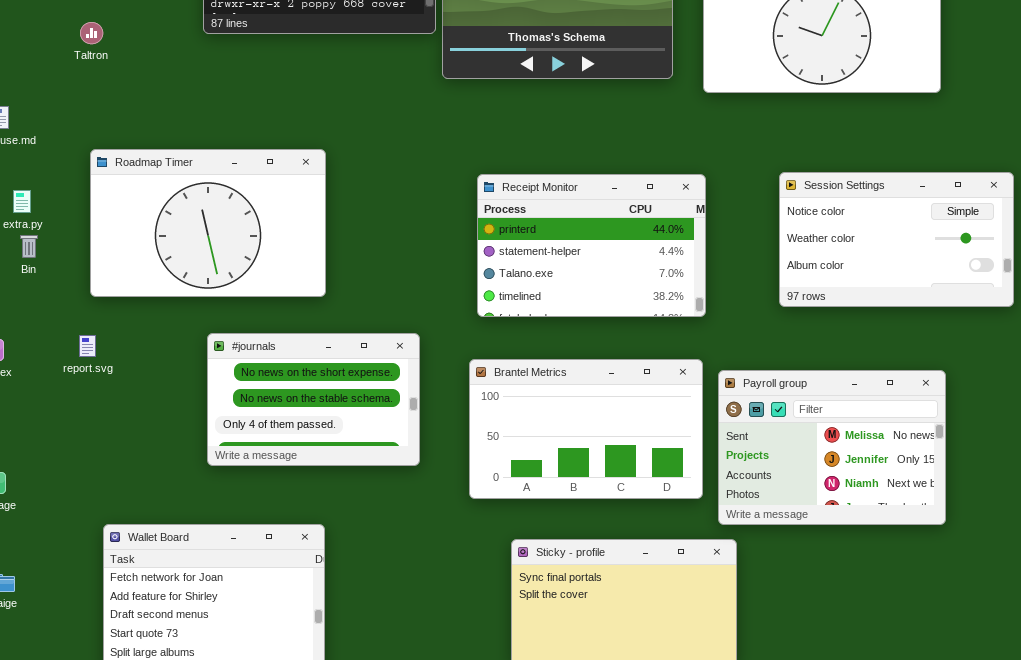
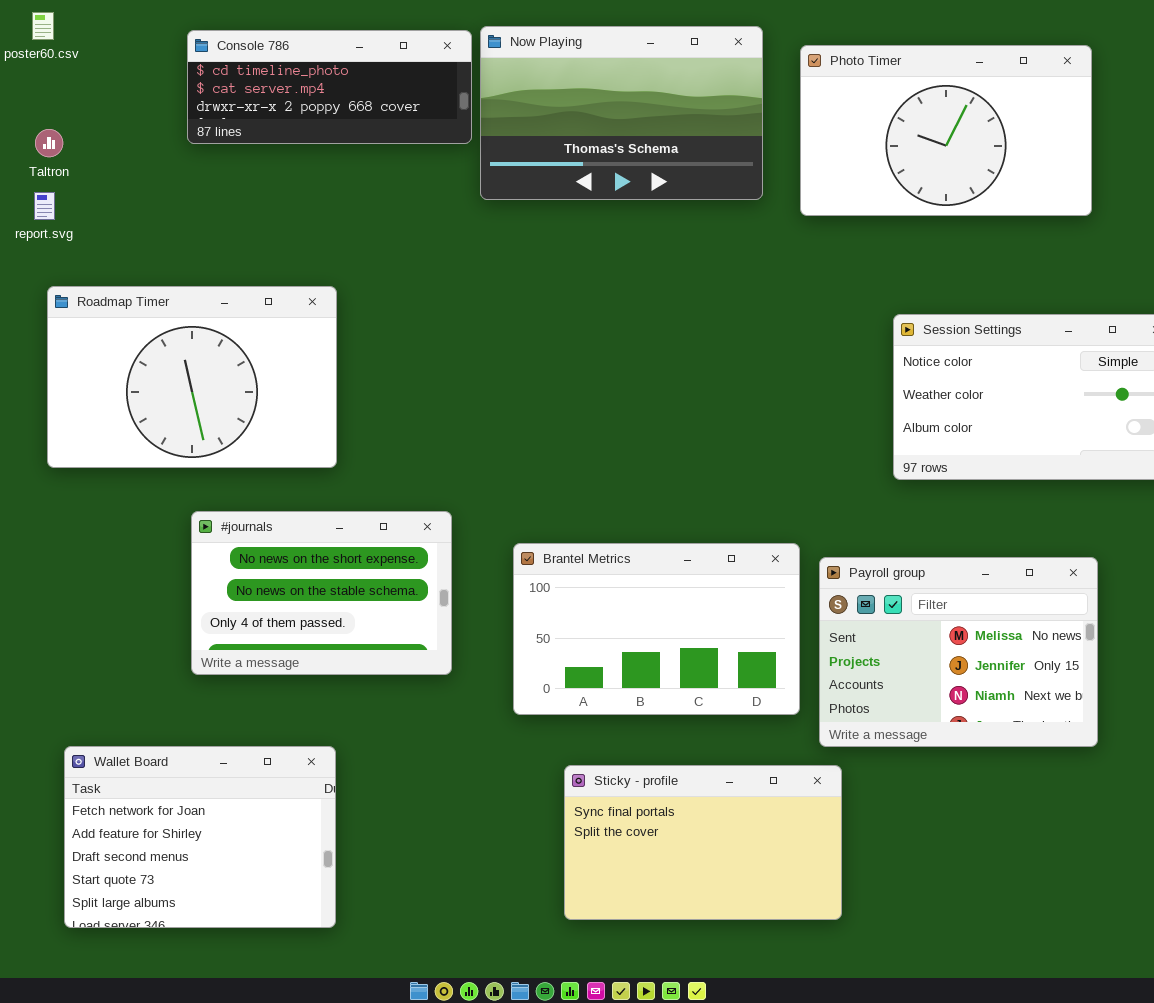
Receipt Monitor: [477,174,706,317] -> none, closed
report.svg: [79,335,96,357] -> [34,192,55,220], moved

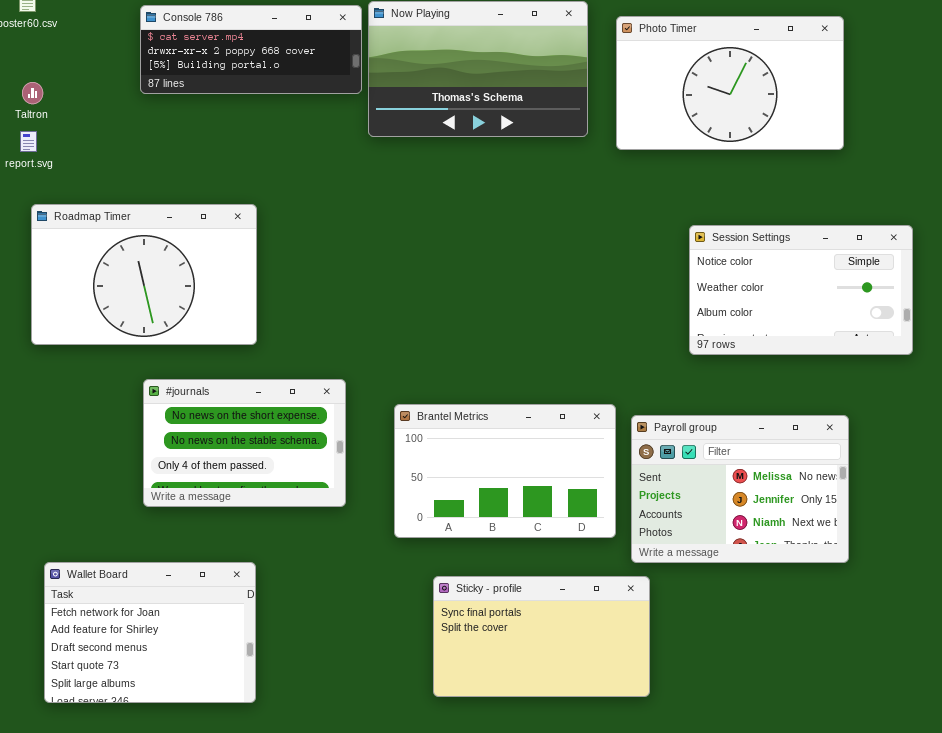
Console 786: [187,30,472,144] -> [140,5,362,94], scrolled down 1 row

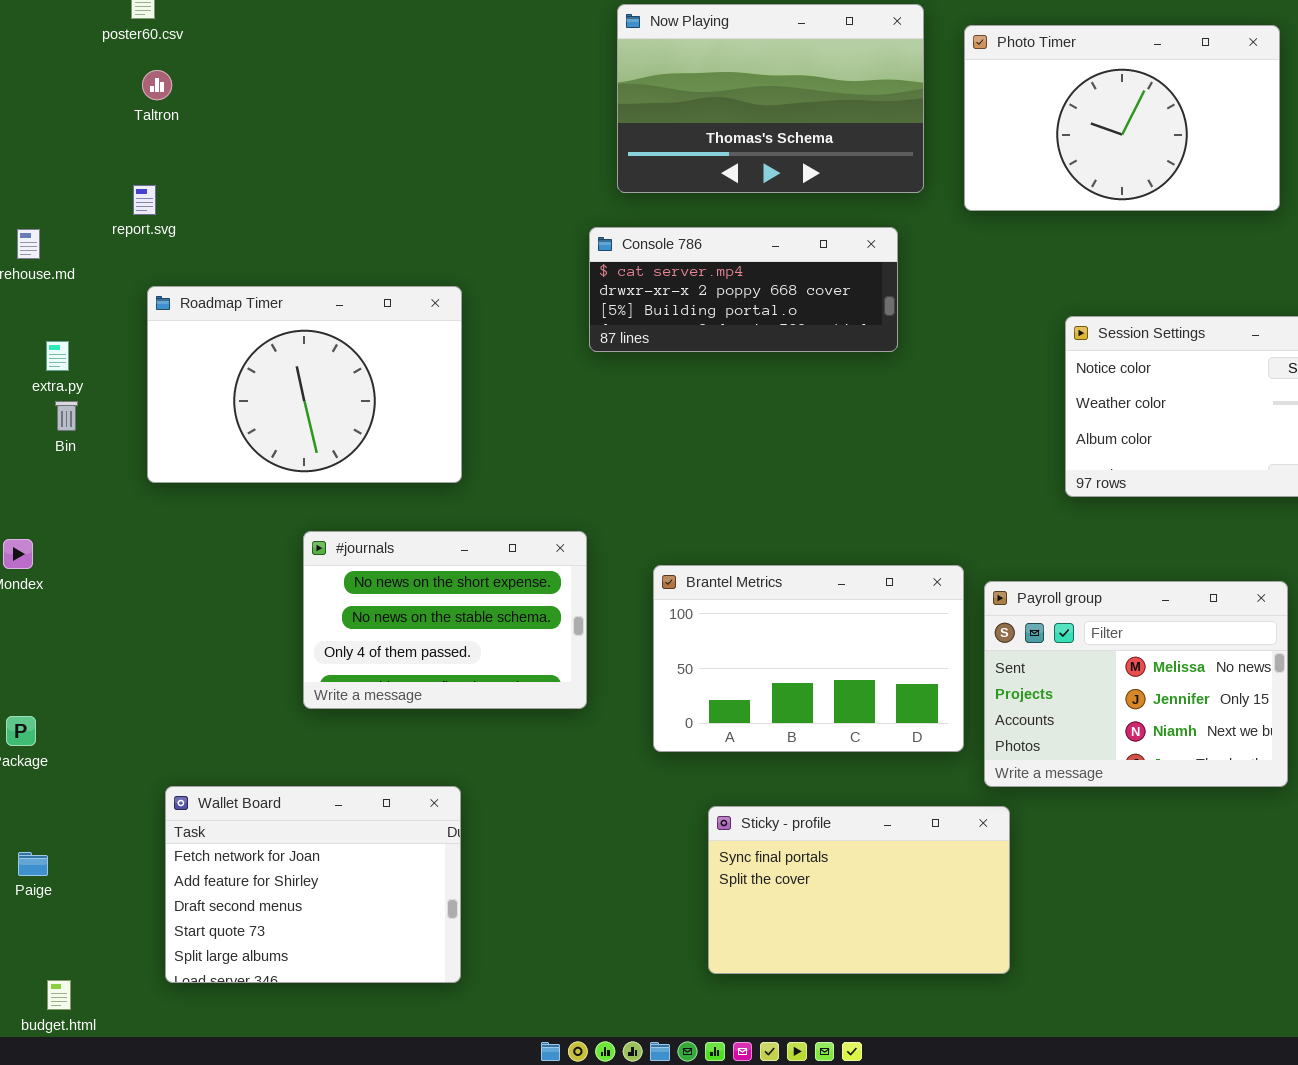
Console 786: [140,5,362,94] -> [589,227,898,352], moved
Taltron: [22,82,43,104] -> [142,70,172,100], moved

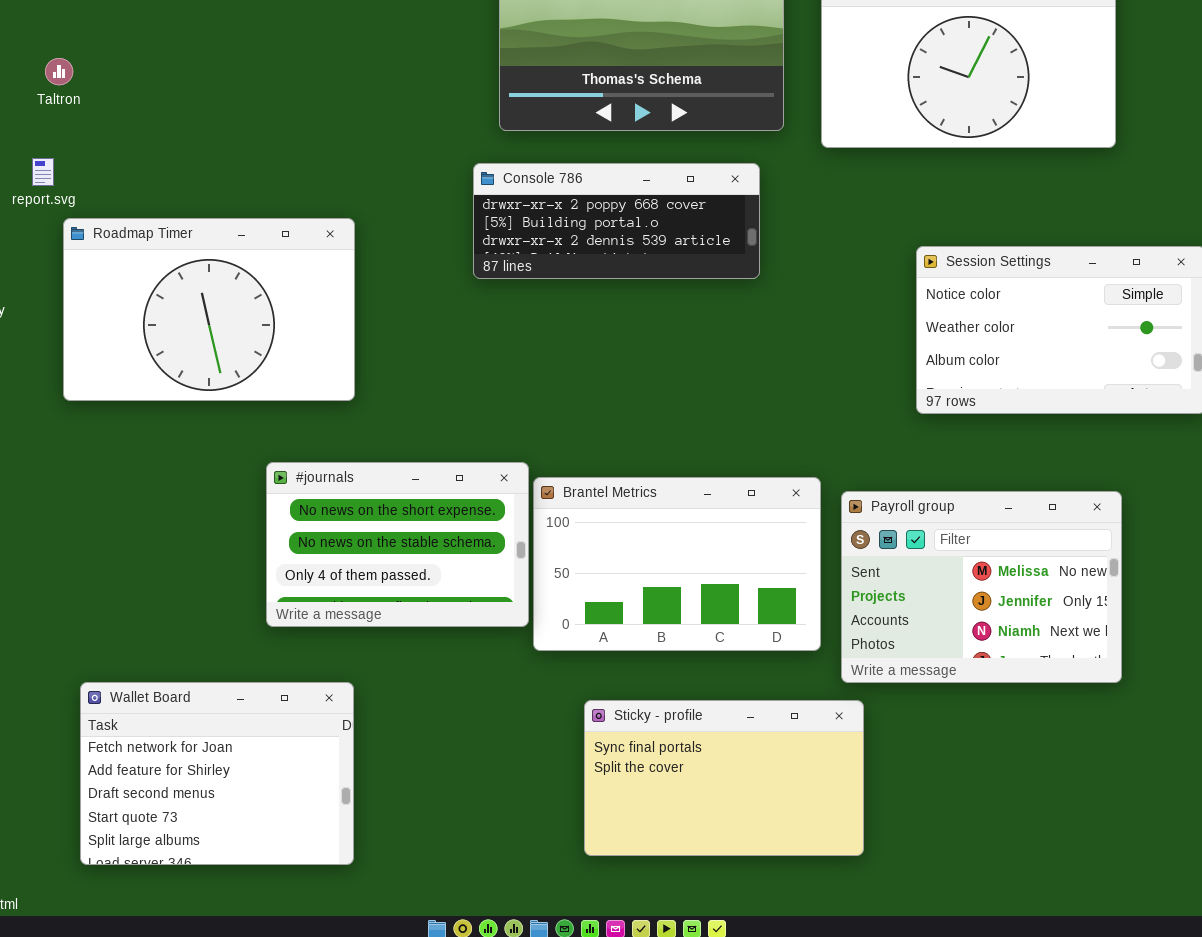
Taltron: [142,70,172,100] -> [45,58,73,85], moved
report.svg: [133,185,156,215] -> [32,158,54,186], moved
Console 786: [589,227,898,352] -> [473,163,760,279], scrolled down 1 row
#journals: [303,531,587,709] -> [266,462,529,627], moved

